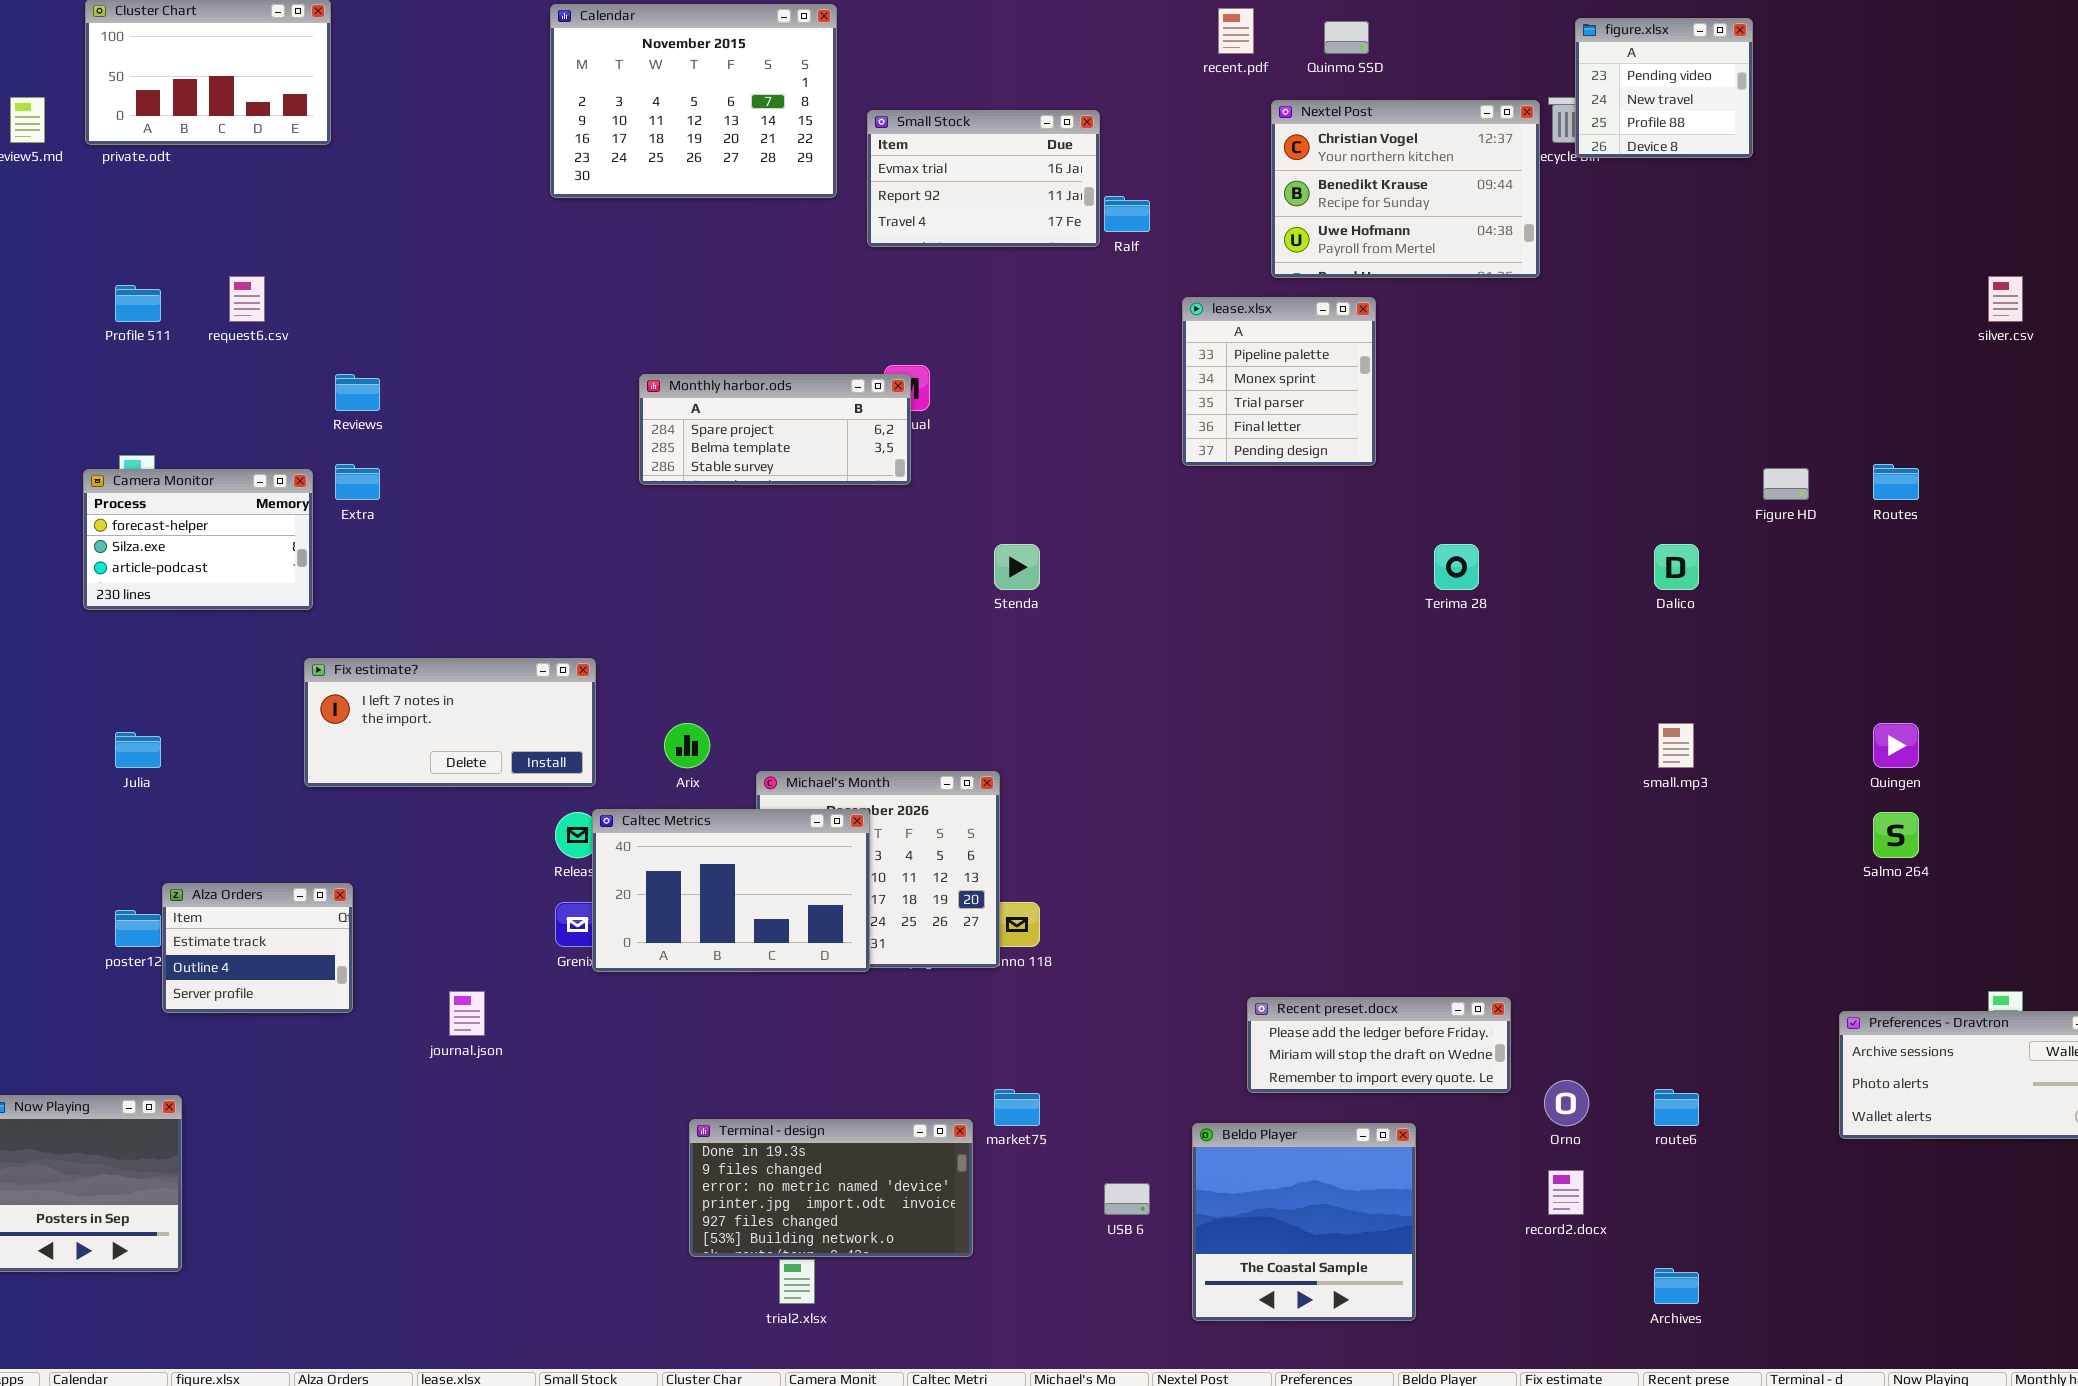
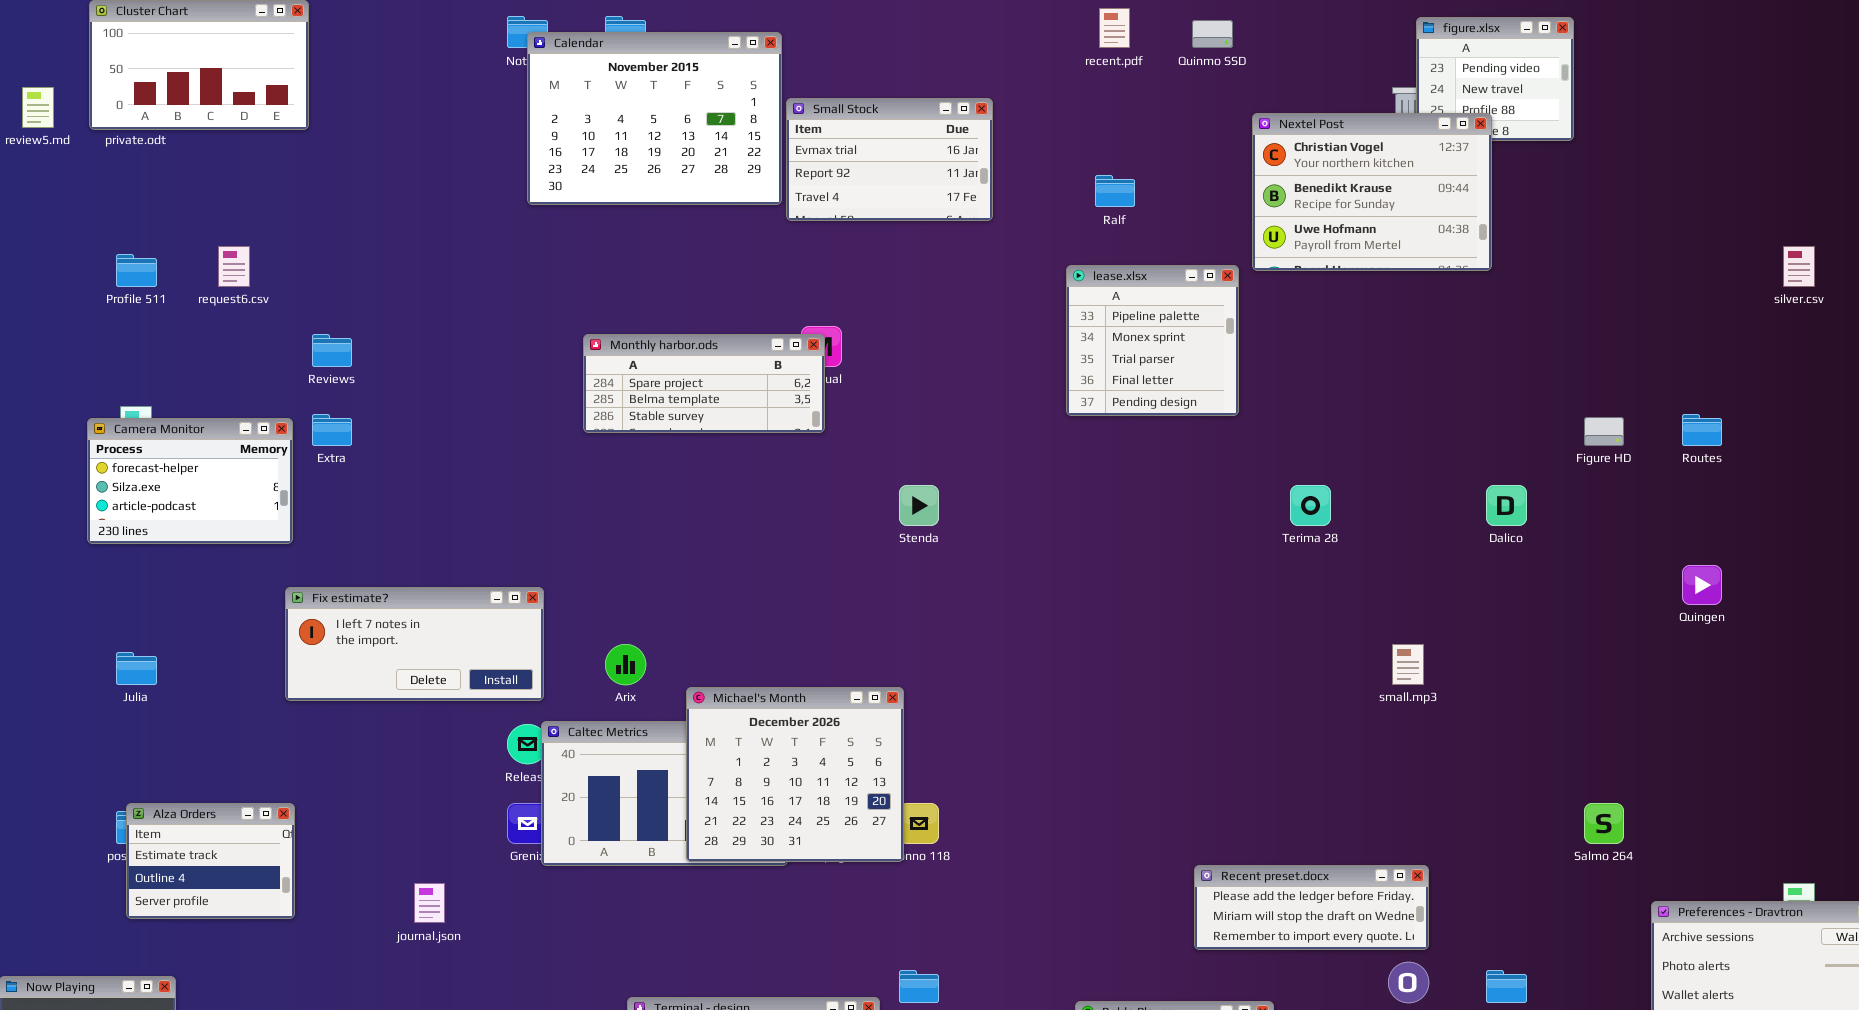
Calendar: [550,4,837,198] -> [527,32,782,205], moved
Nextel Post: [1271,100,1540,278] -> [1252,113,1492,271], moved
Ralf: [1104,196,1150,232] -> [1095,175,1135,207], moved
small.mp3: [1658,723,1694,768] -> [1392,644,1424,685], moved
Quingen: [1873,723,1919,768] -> [1682,565,1722,605], moved
Michael's Month: [756,771,1000,968] -> [686,687,904,862], raised
Salmo 264: [1873,812,1919,858] -> [1584,803,1624,844], moved
Alza Orders: [162,883,353,1013] -> [126,803,295,919], moved
Recent preset.docx: [1247,997,1511,1093] -> [1194,865,1429,950], moved

